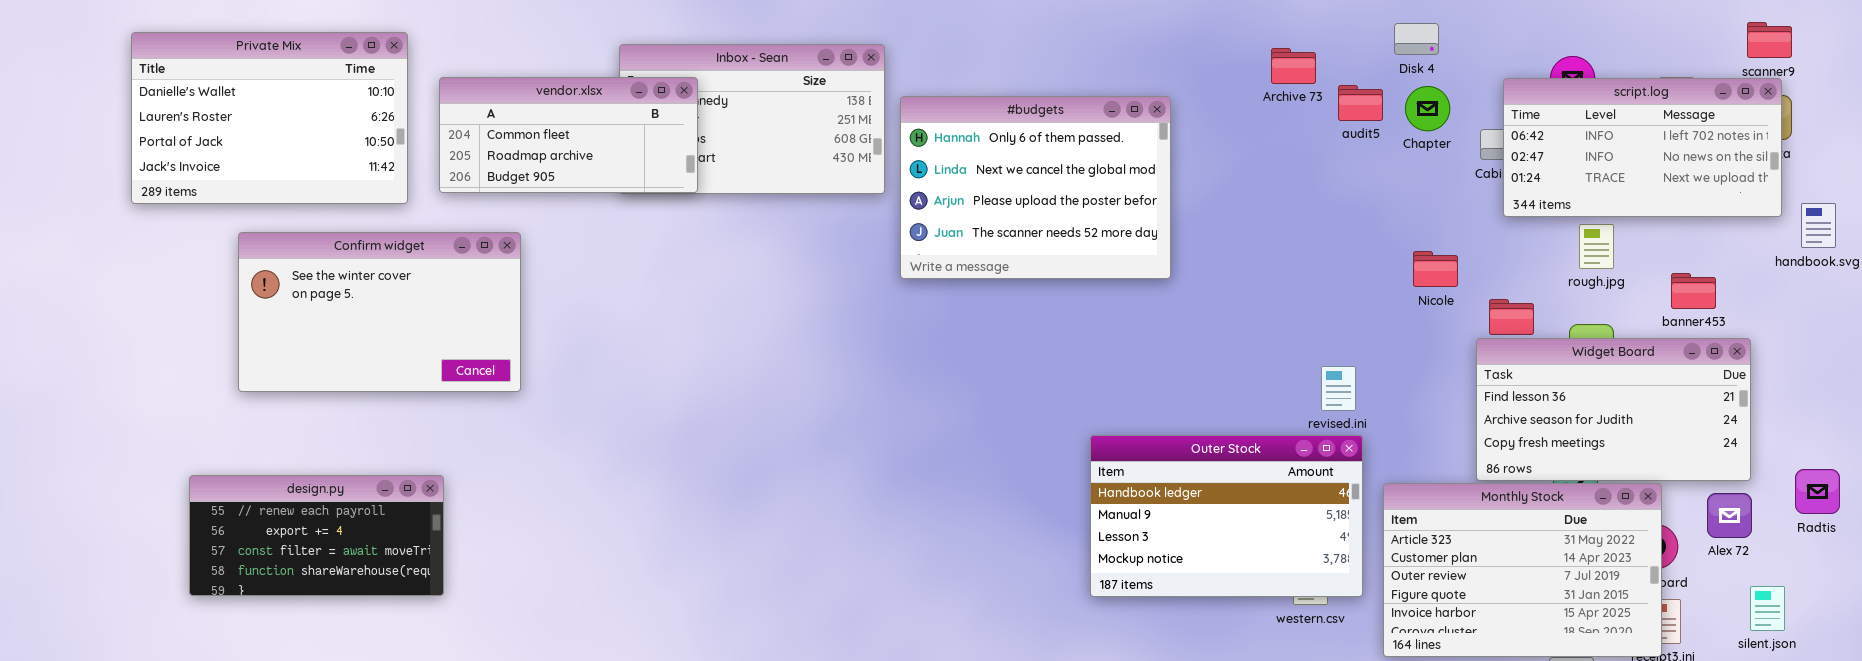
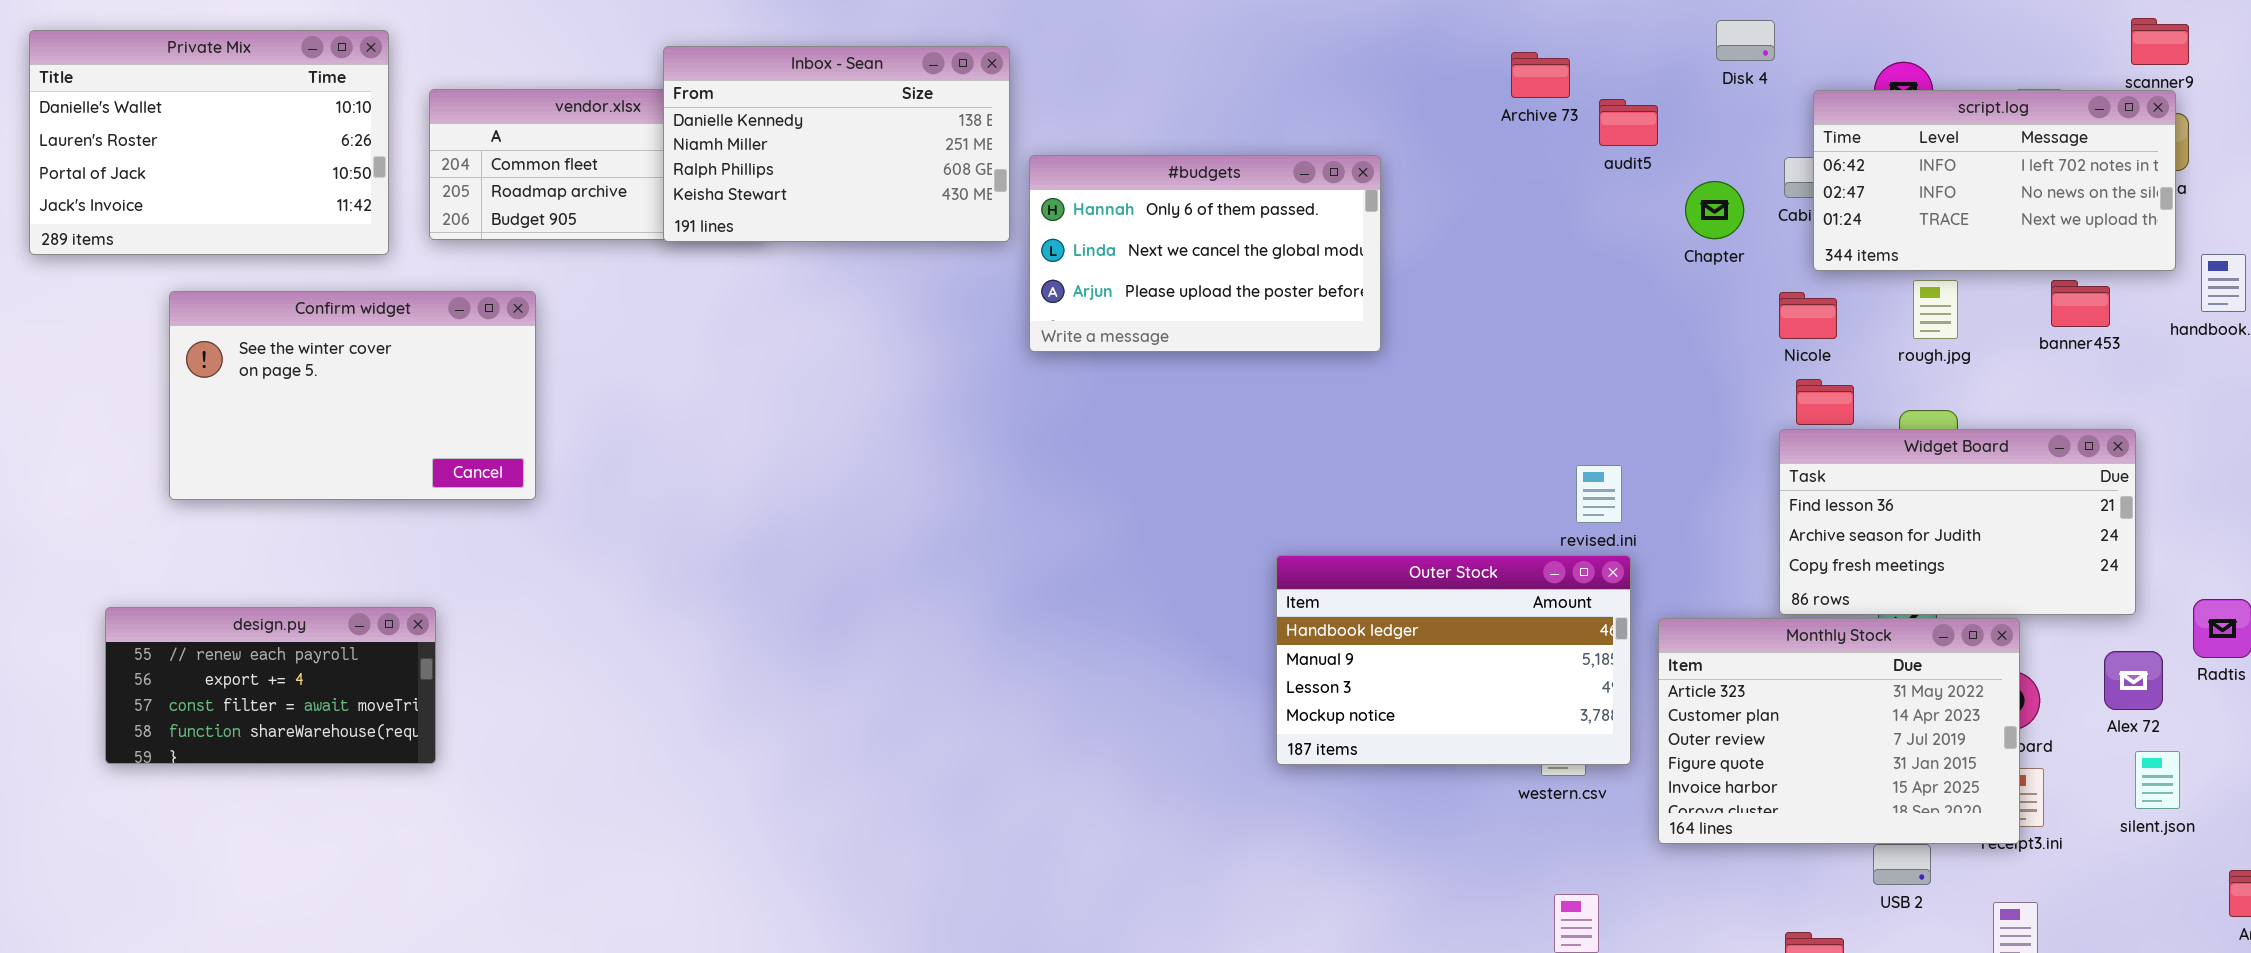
Disk 4: [1394,23,1439,55] -> [1716,20,1775,61], moved
Inbox - Sean: [619,44,885,194] -> [663,46,1010,242], raised
Chapter: [1405,86,1450,131] -> [1685,181,1744,239], moved
#budgets: [900,96,1171,279] -> [1029,155,1381,352], resized
Nicole: [1413,251,1458,287] -> [1779,292,1837,339], moved
banner453: [1671,273,1716,309] -> [2051,280,2110,327], moved
Alex 72: [1707,493,1752,538] -> [2104,651,2163,710], moved

